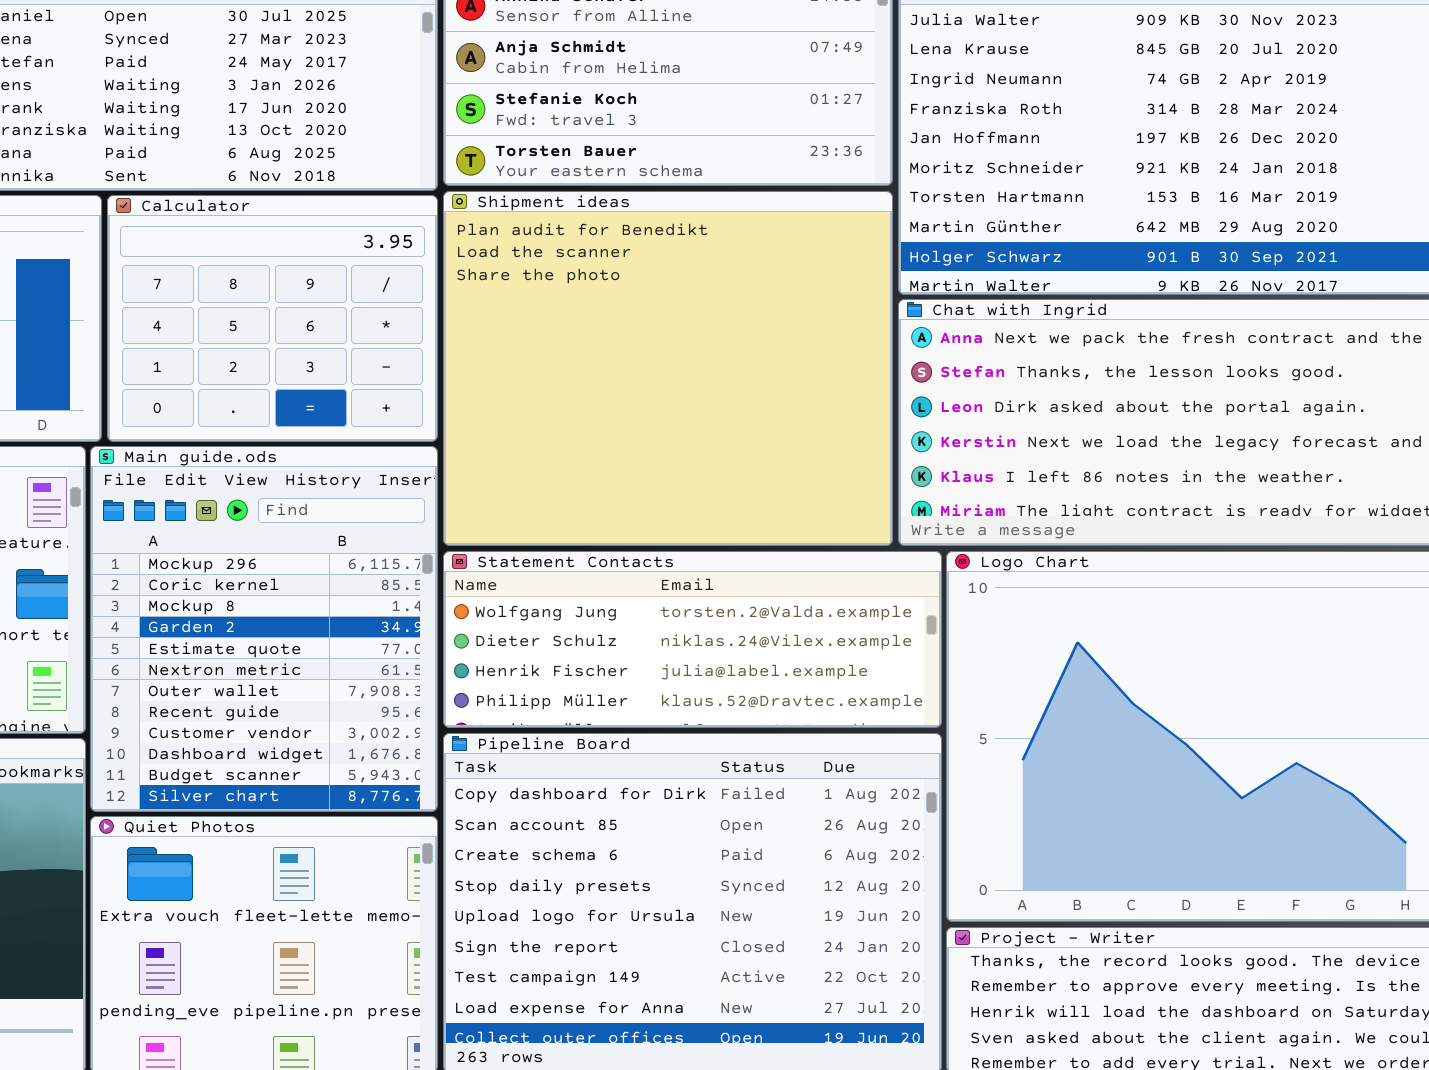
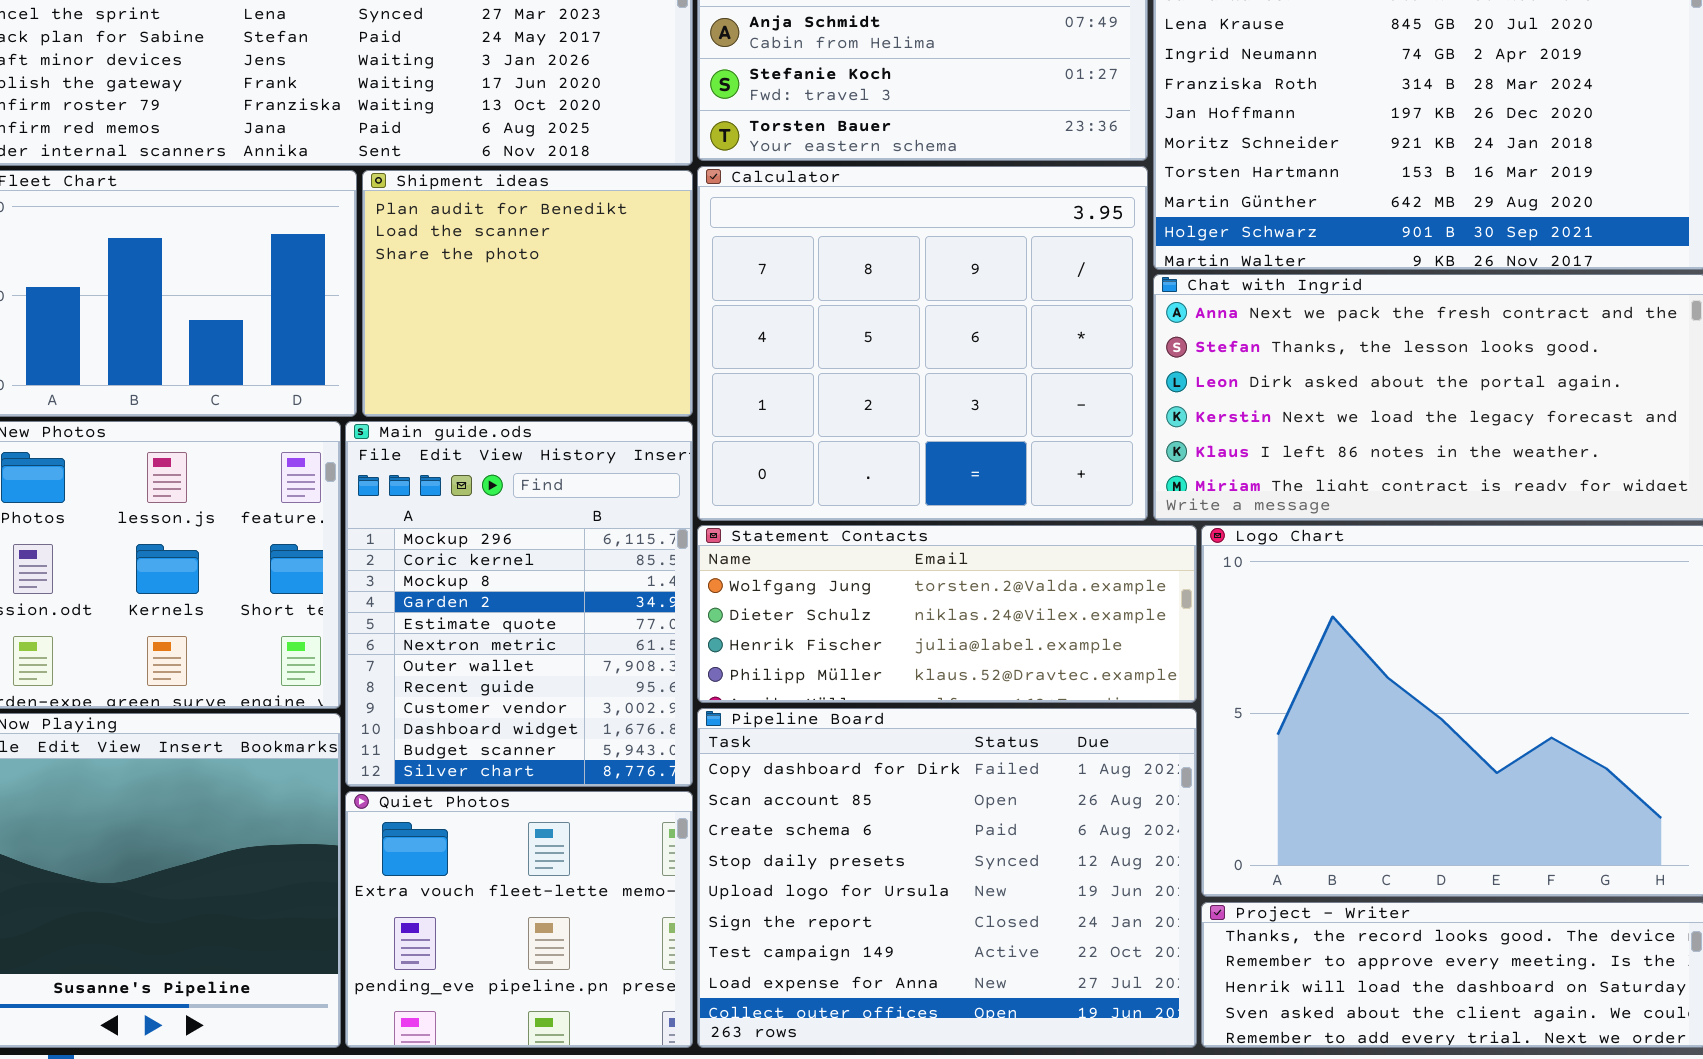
Shipment ideas: [443,191,893,546] -> [362,170,693,417], moved, resized
Calculator: [107,195,438,442] -> [697,166,1148,521], moved, resized

